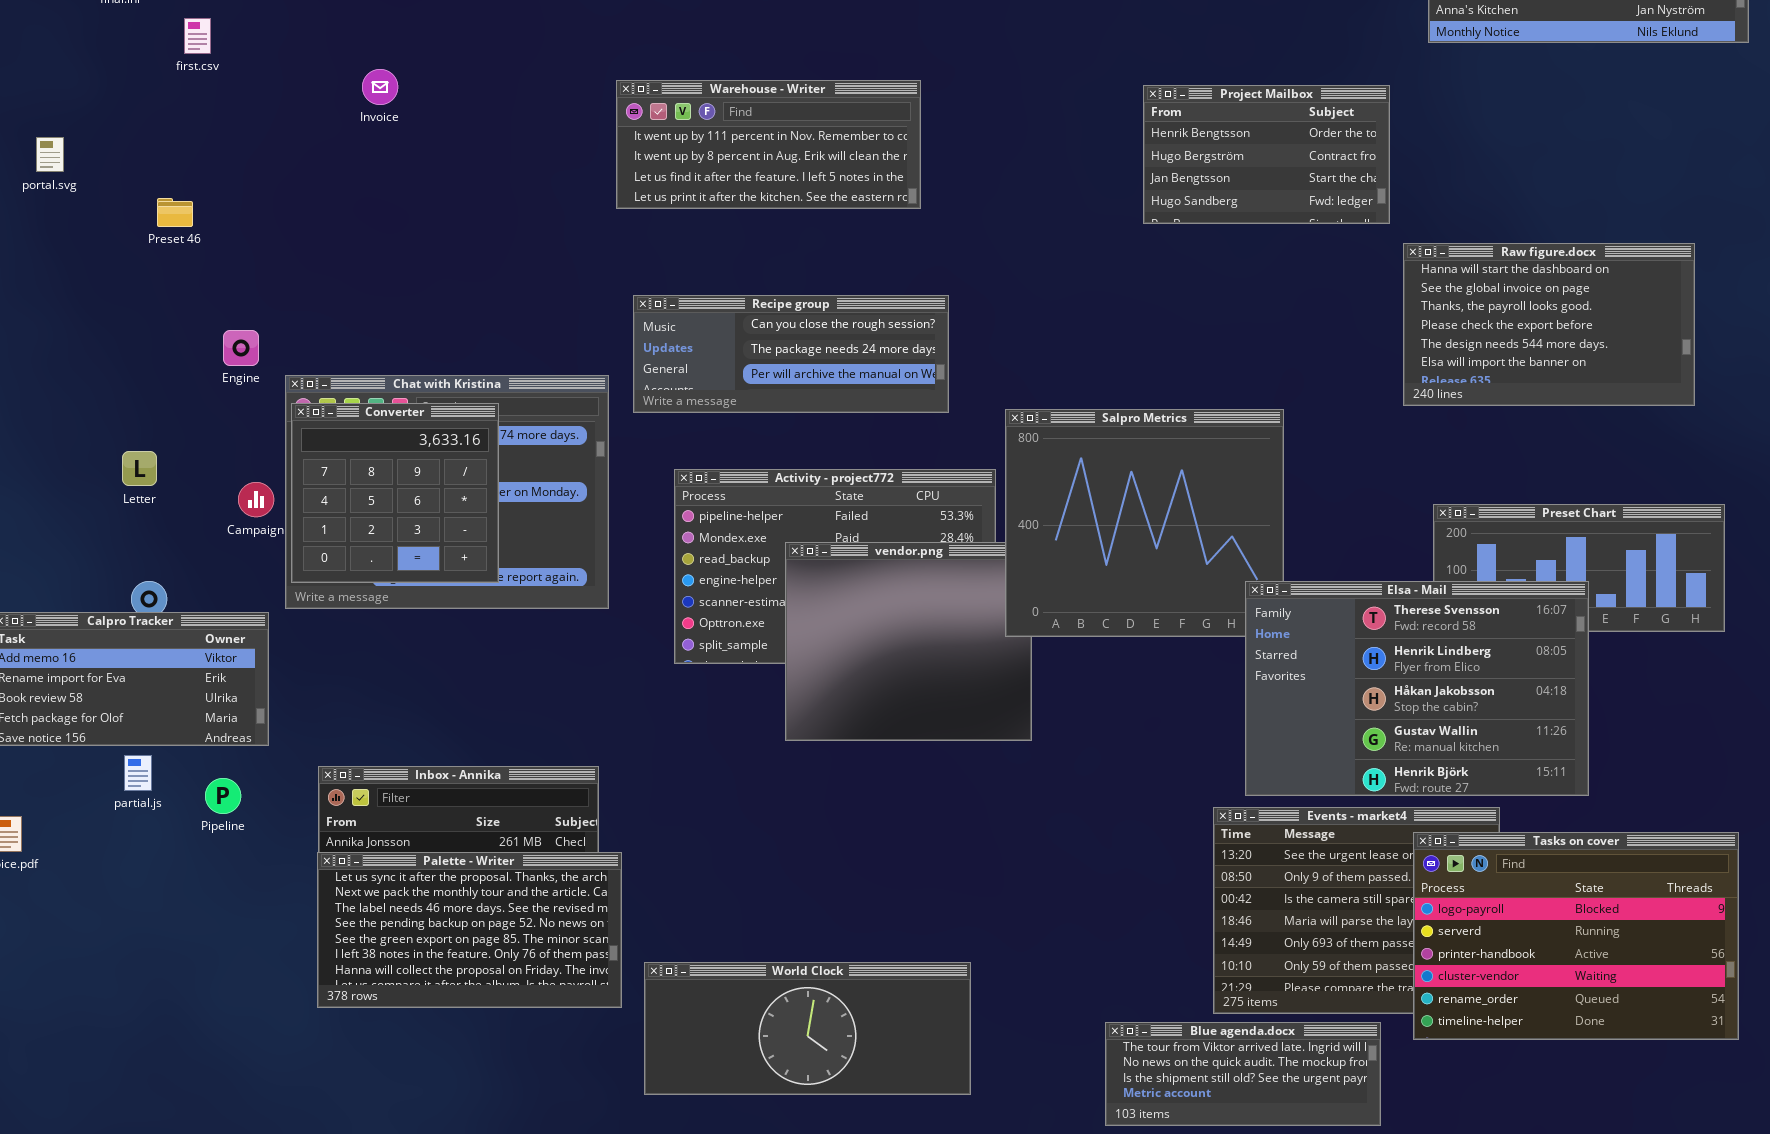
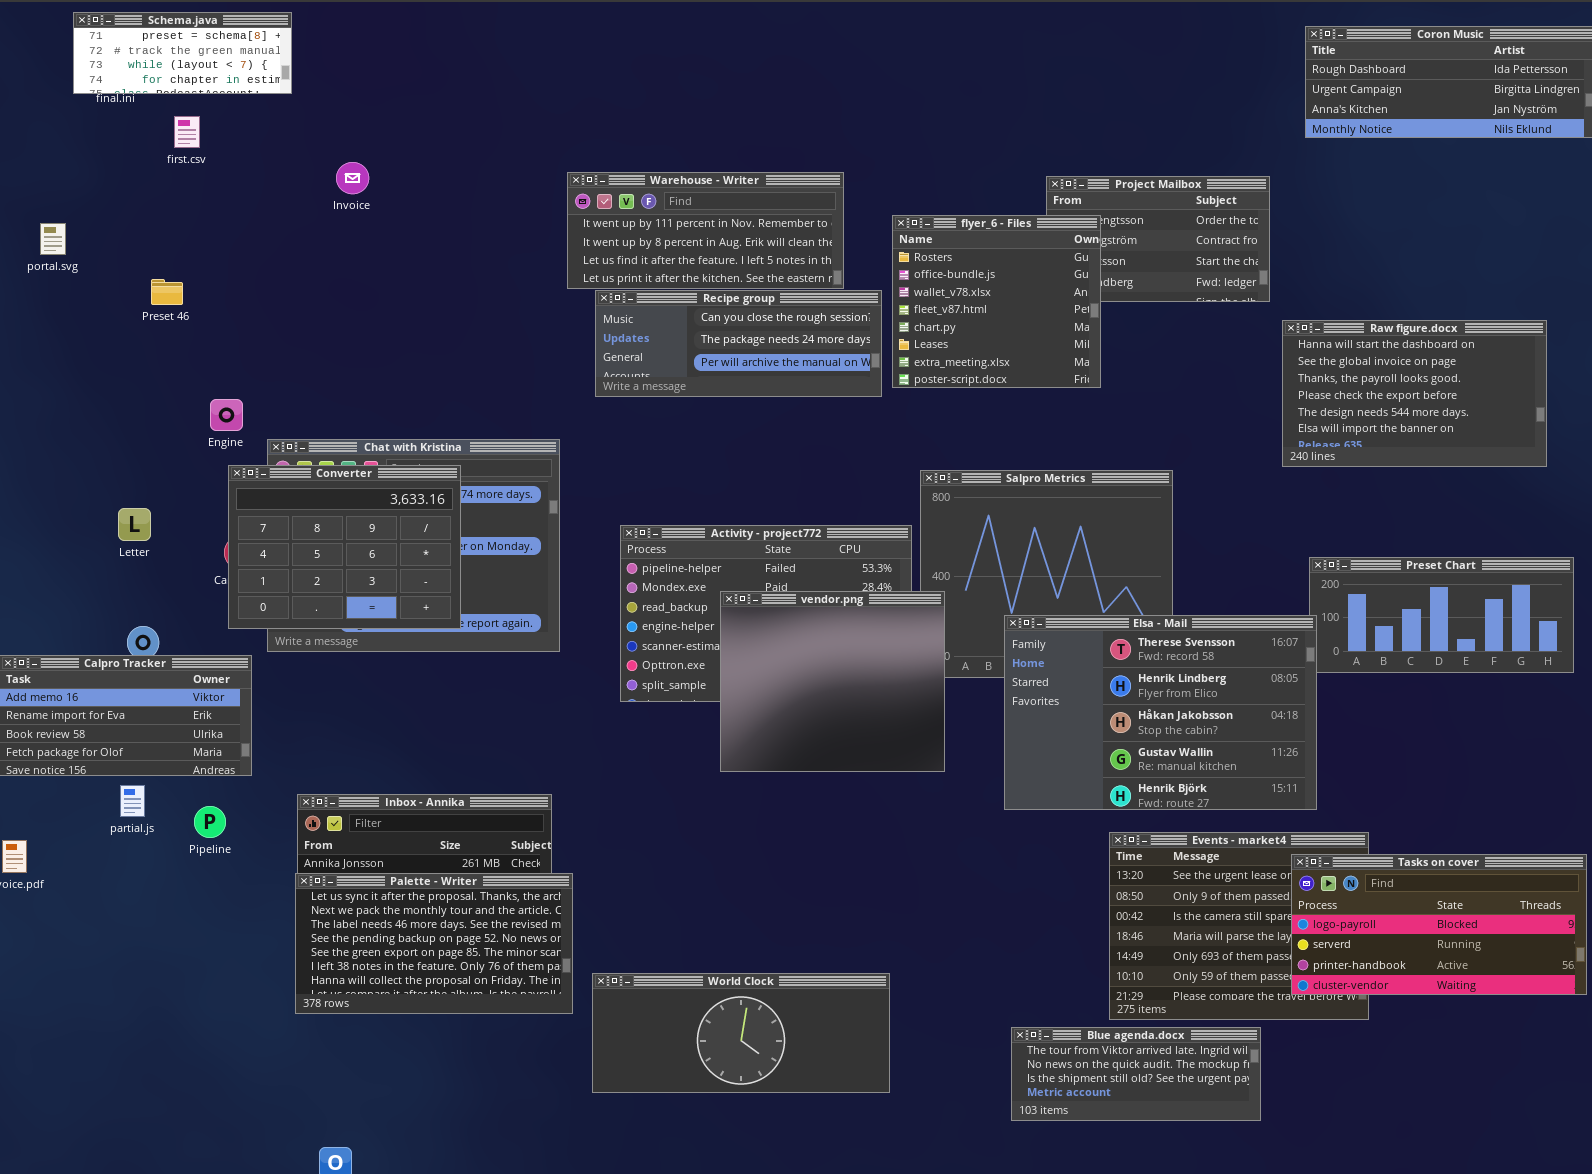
flyer_6 - Files: none -> [892,215,1101,388], opened
Recipe group: [633,295,949,413] -> [595,290,882,397], moved
Converter: [291,403,499,583] -> [228,465,461,629], resized
vendor.png: [785,542,1032,741] -> [720,591,945,772], raised
Elsa - Mail: [1245,581,1589,796] -> [1004,615,1317,810], moved
Tasks on cover: [1413,832,1739,1040] -> [1291,854,1587,995], resized

